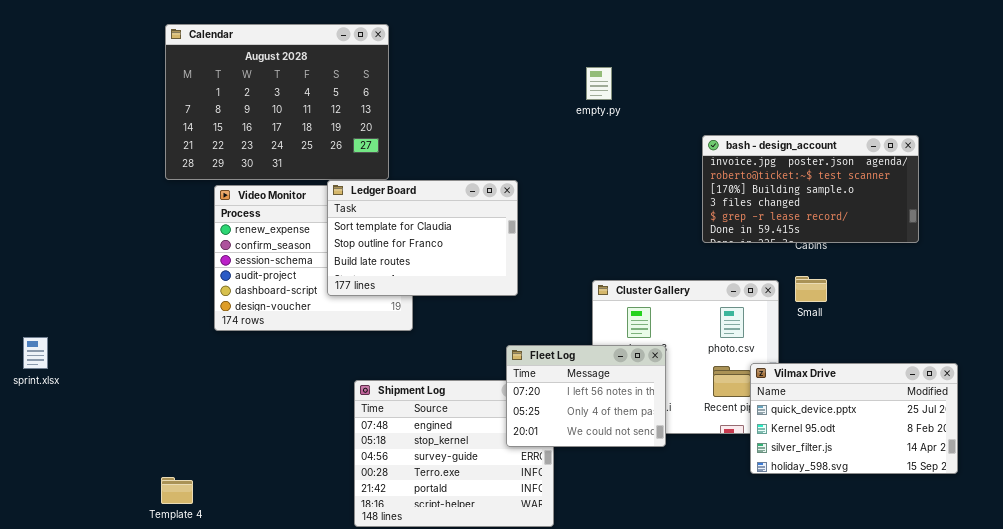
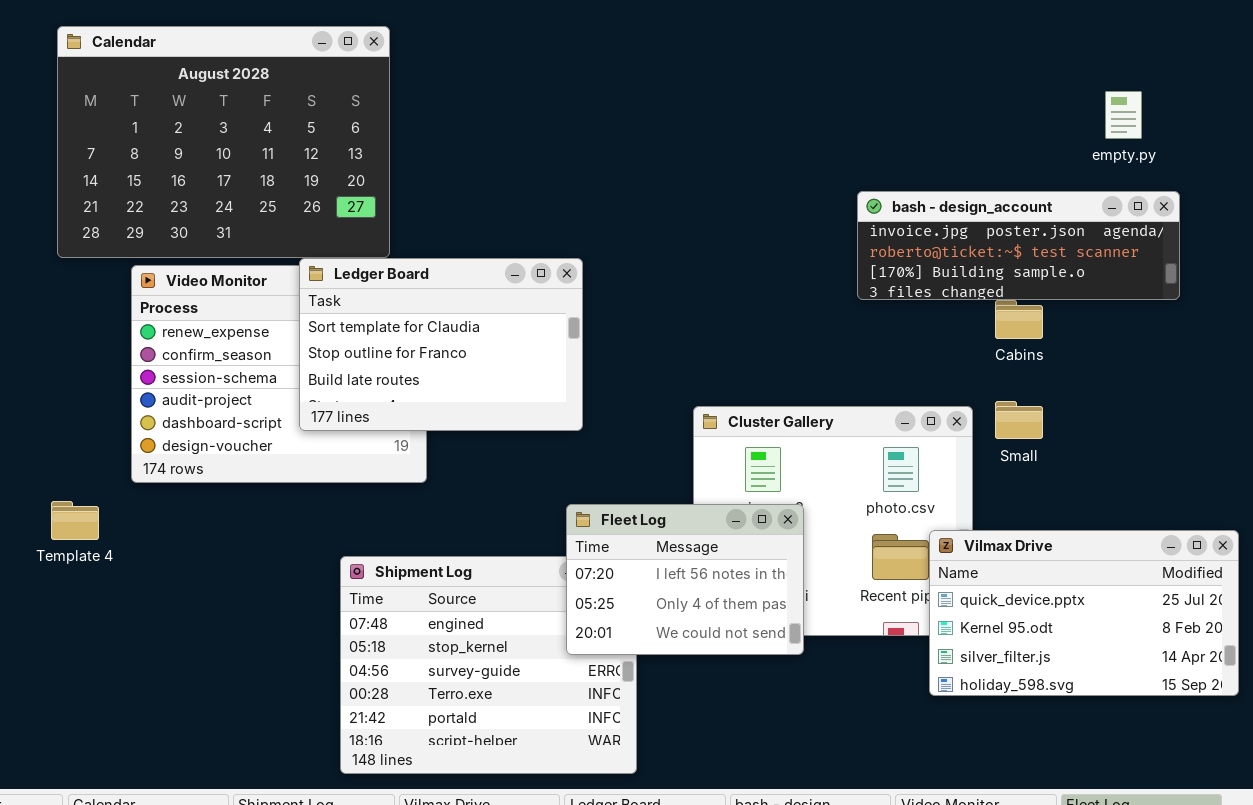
empty.py: [586,67,612,100] -> [1105,91,1142,139], moved
bash - design_account: [702,135,919,243] -> [857,191,1180,300], resized
Template 4: [161,477,193,504] -> [51,501,99,540], moved

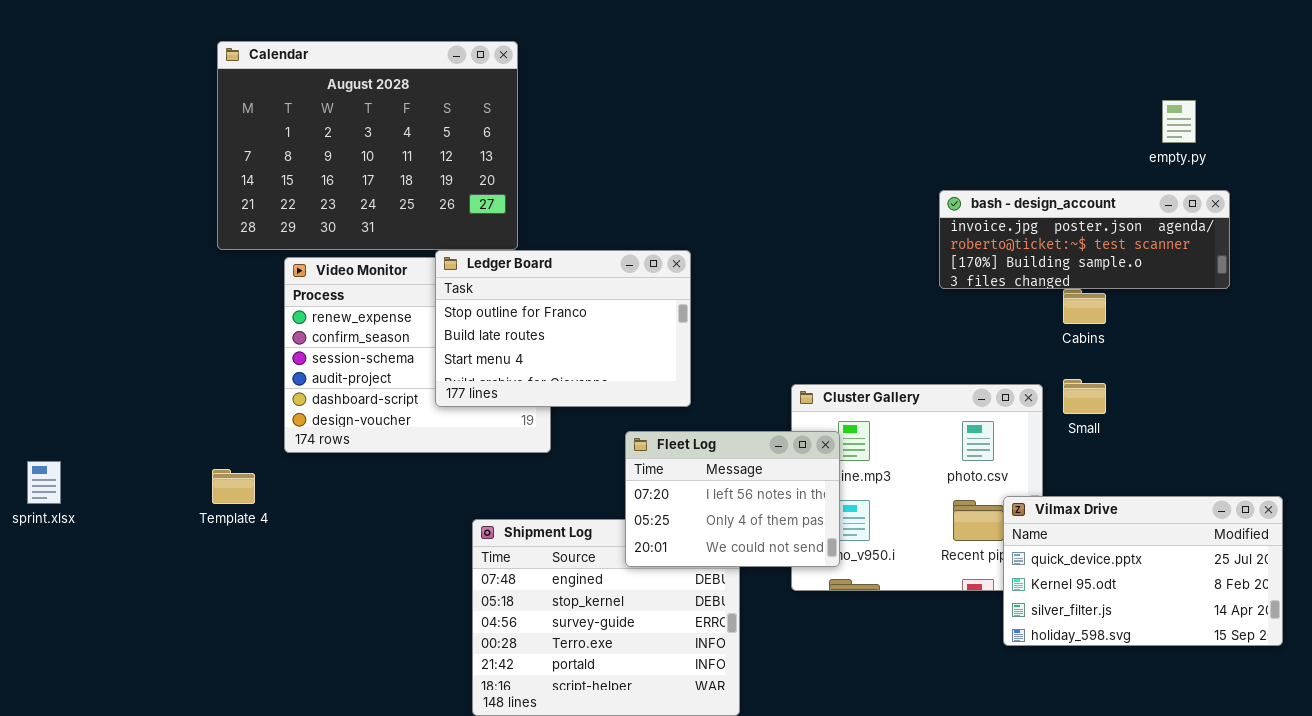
Ledger Board: [299,258,583,431] -> [435,250,691,407], scrolled down 1 row
Fleet Log: [566,504,804,655] -> [625,431,840,567], moved

